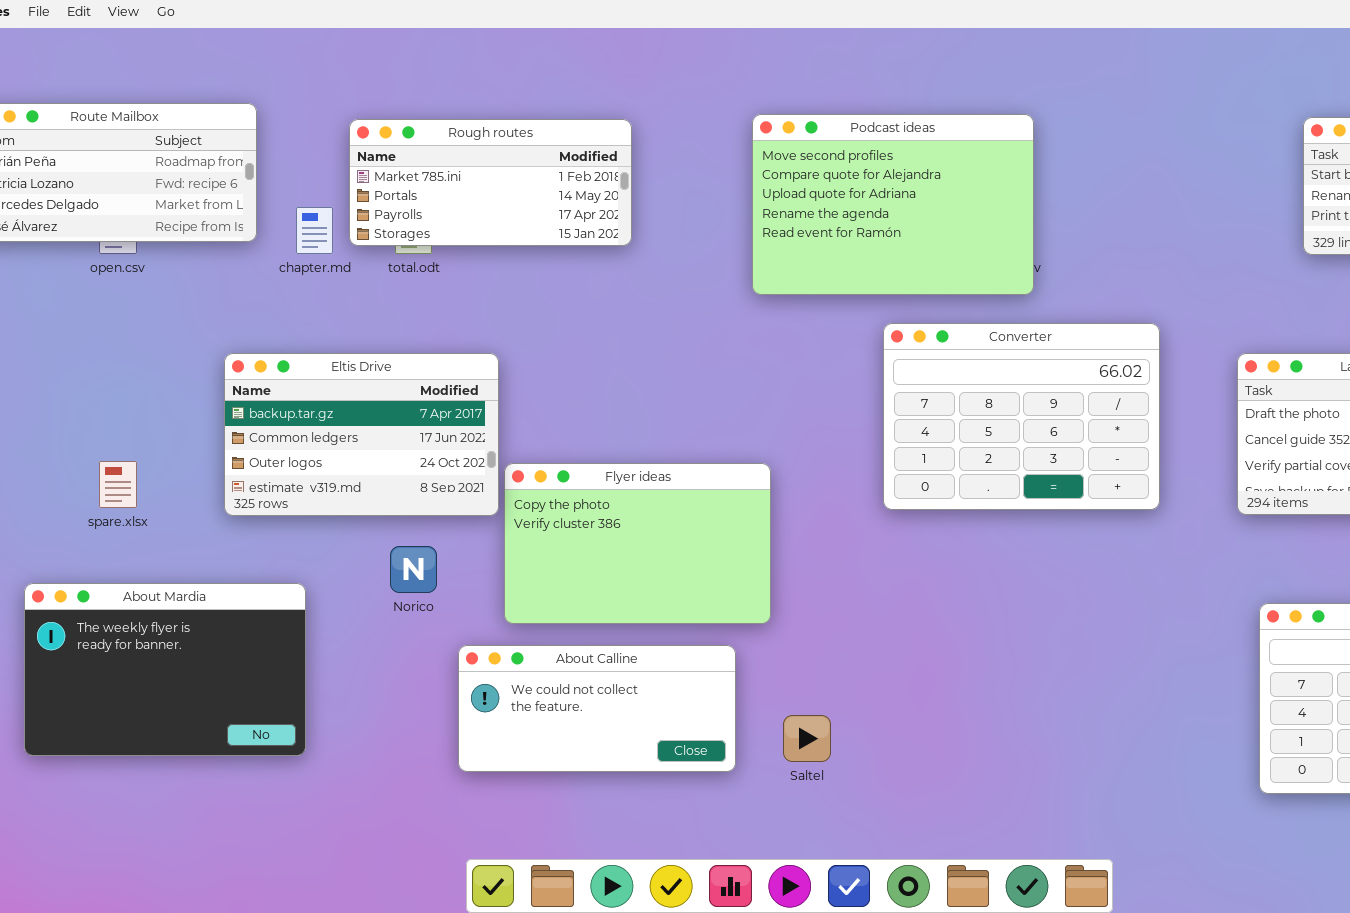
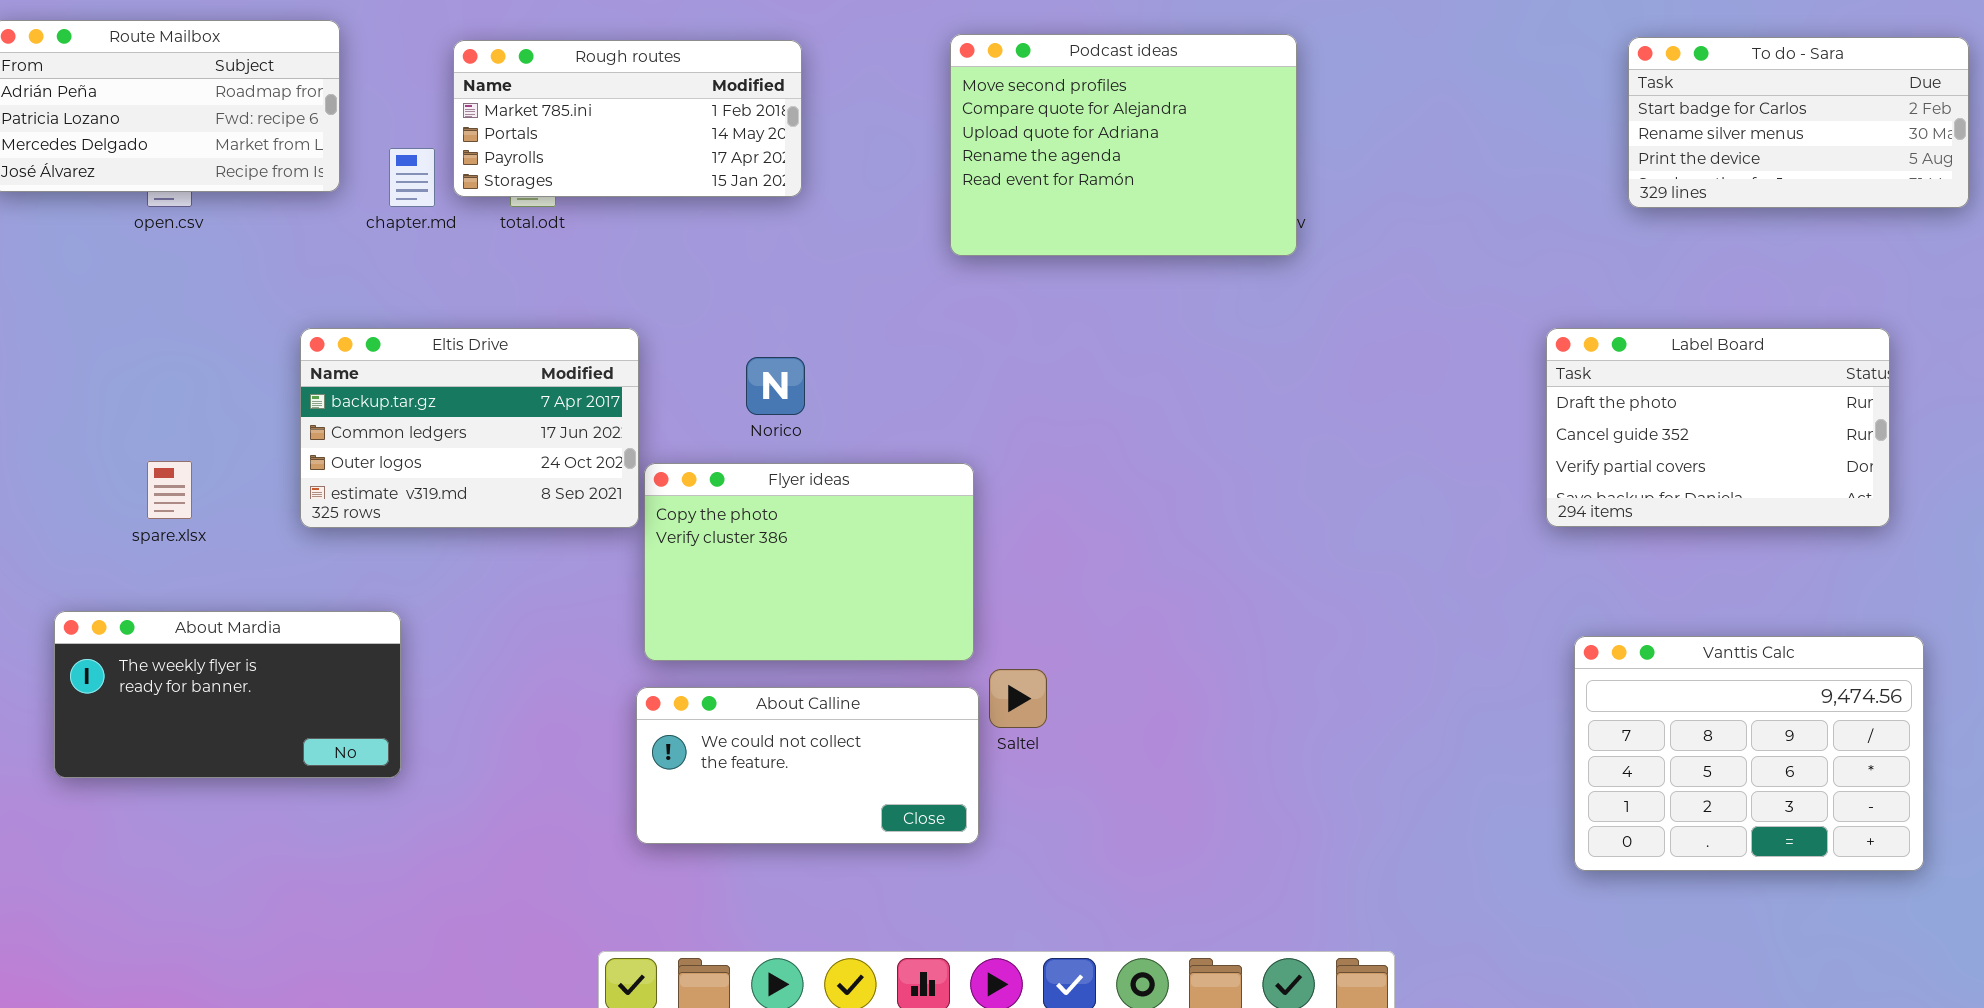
Converter: [883,323,1160,510] -> none, closed
Norico: [390,546,437,593] -> [746,357,805,415], moved
About Mardia: [24,583,306,756] -> [54,611,401,778], resized
About Calline: [458,645,736,772] -> [636,687,979,844], moved
Saltel: [783,715,831,762] -> [989,669,1047,728], moved

